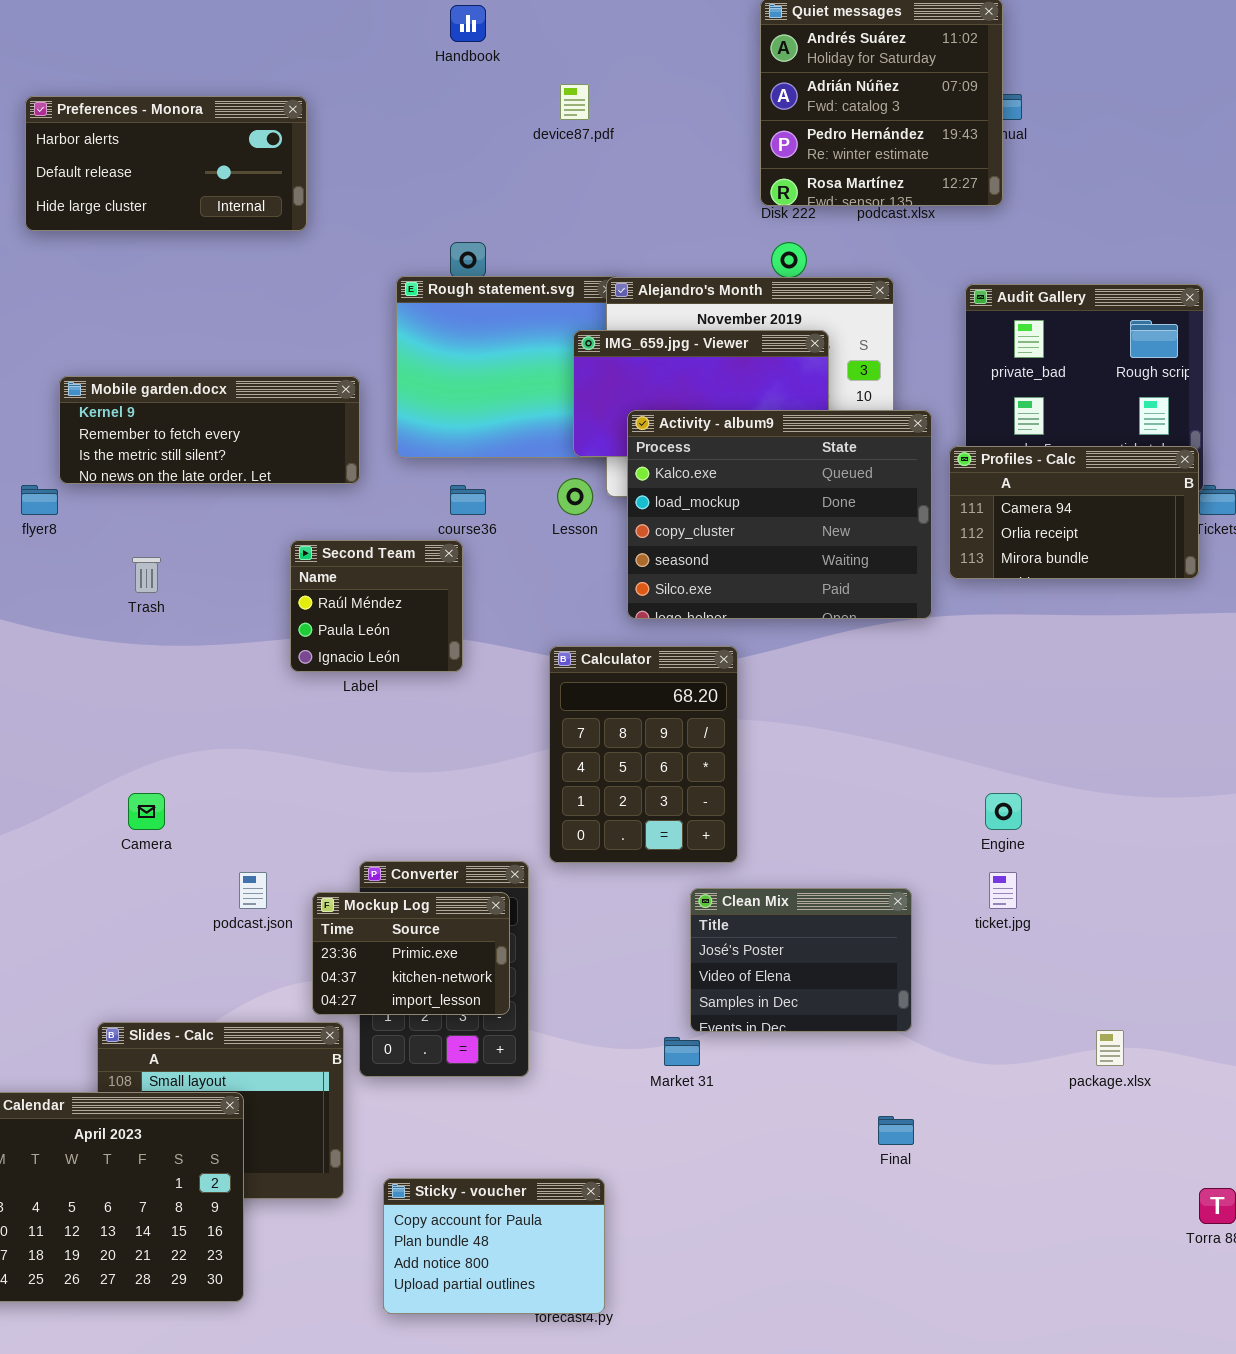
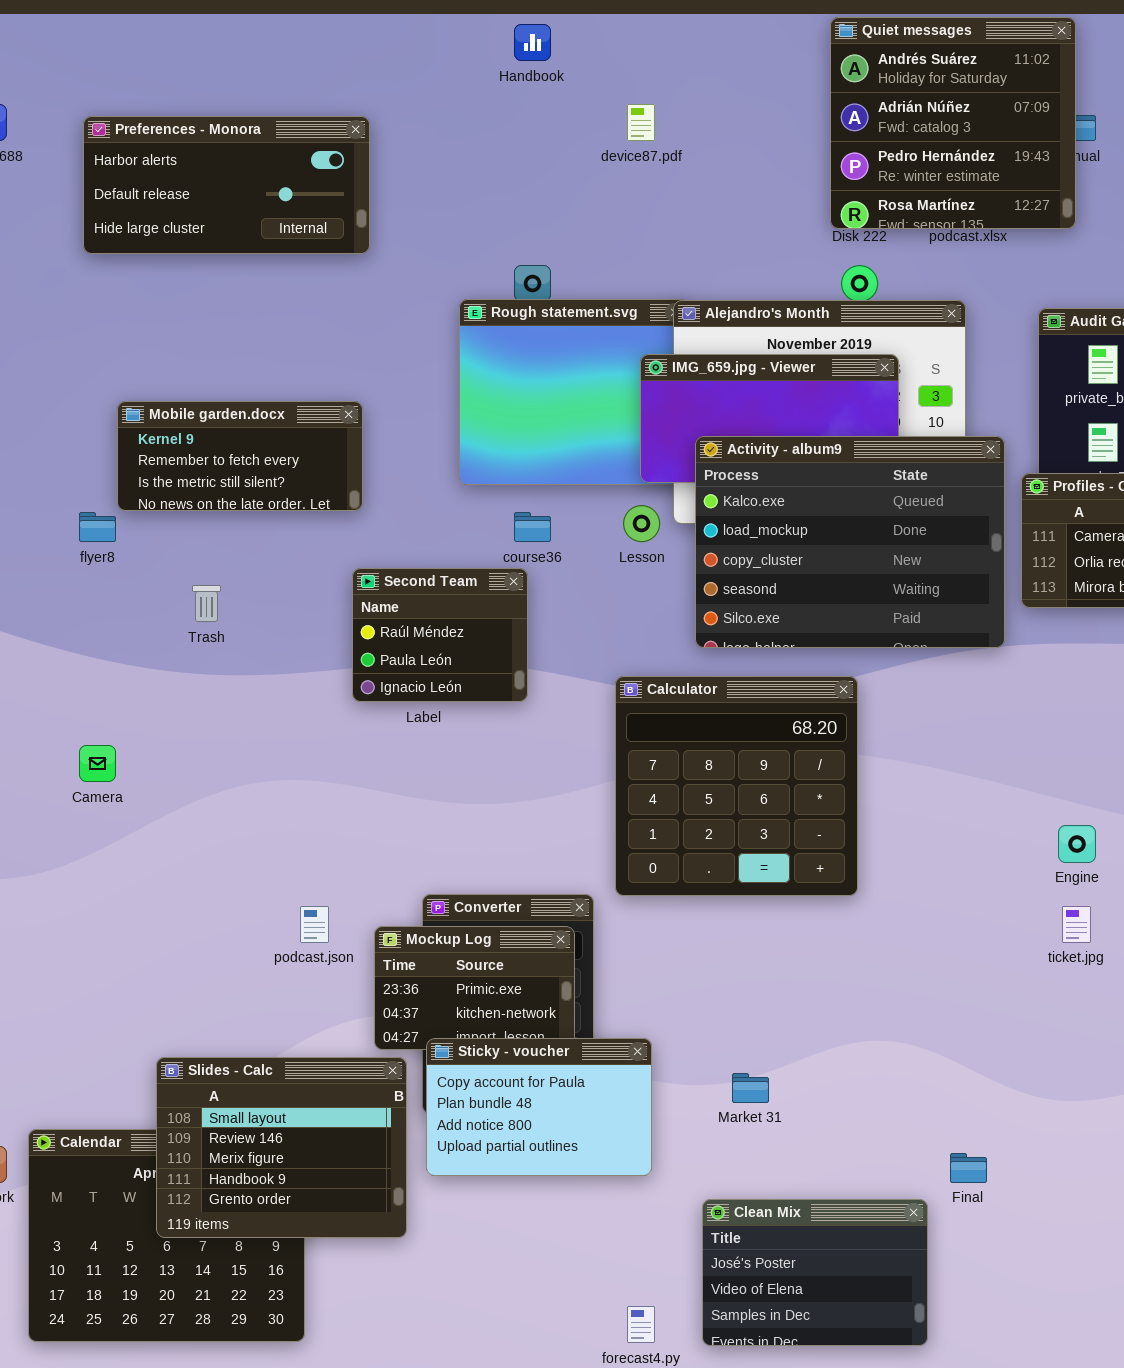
Mobile garden.docx: [59,376,360,484] -> [117,401,363,511], resized
Calculator: [549,646,738,863] -> [615,676,858,896], resized
Camera: [128,793,165,830] -> [79,745,116,782], moved
Clean Mix: [690,888,912,1032] -> [702,1199,928,1346], moved
Slides - Calc: [97,1022,344,1199] -> [156,1057,407,1238], raised
Sticky - voucher: [383,1178,605,1314] -> [426,1038,652,1176], moved

